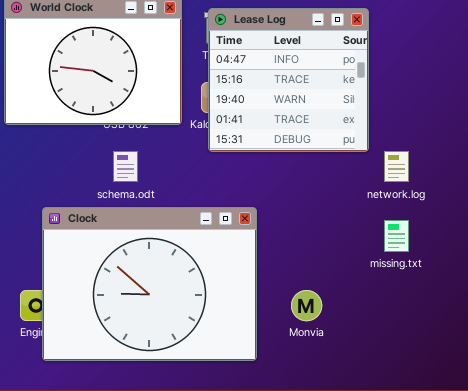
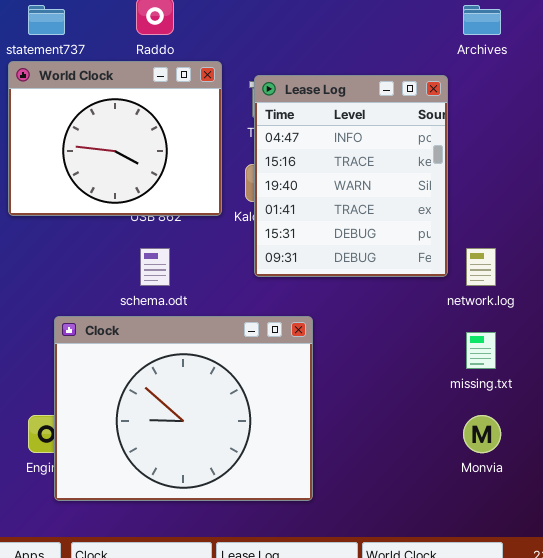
Lease Log: [208,8,369,152] -> [254,75,448,277], resized
Monvia: [291,290,322,321] -> [463,415,501,453], moved

